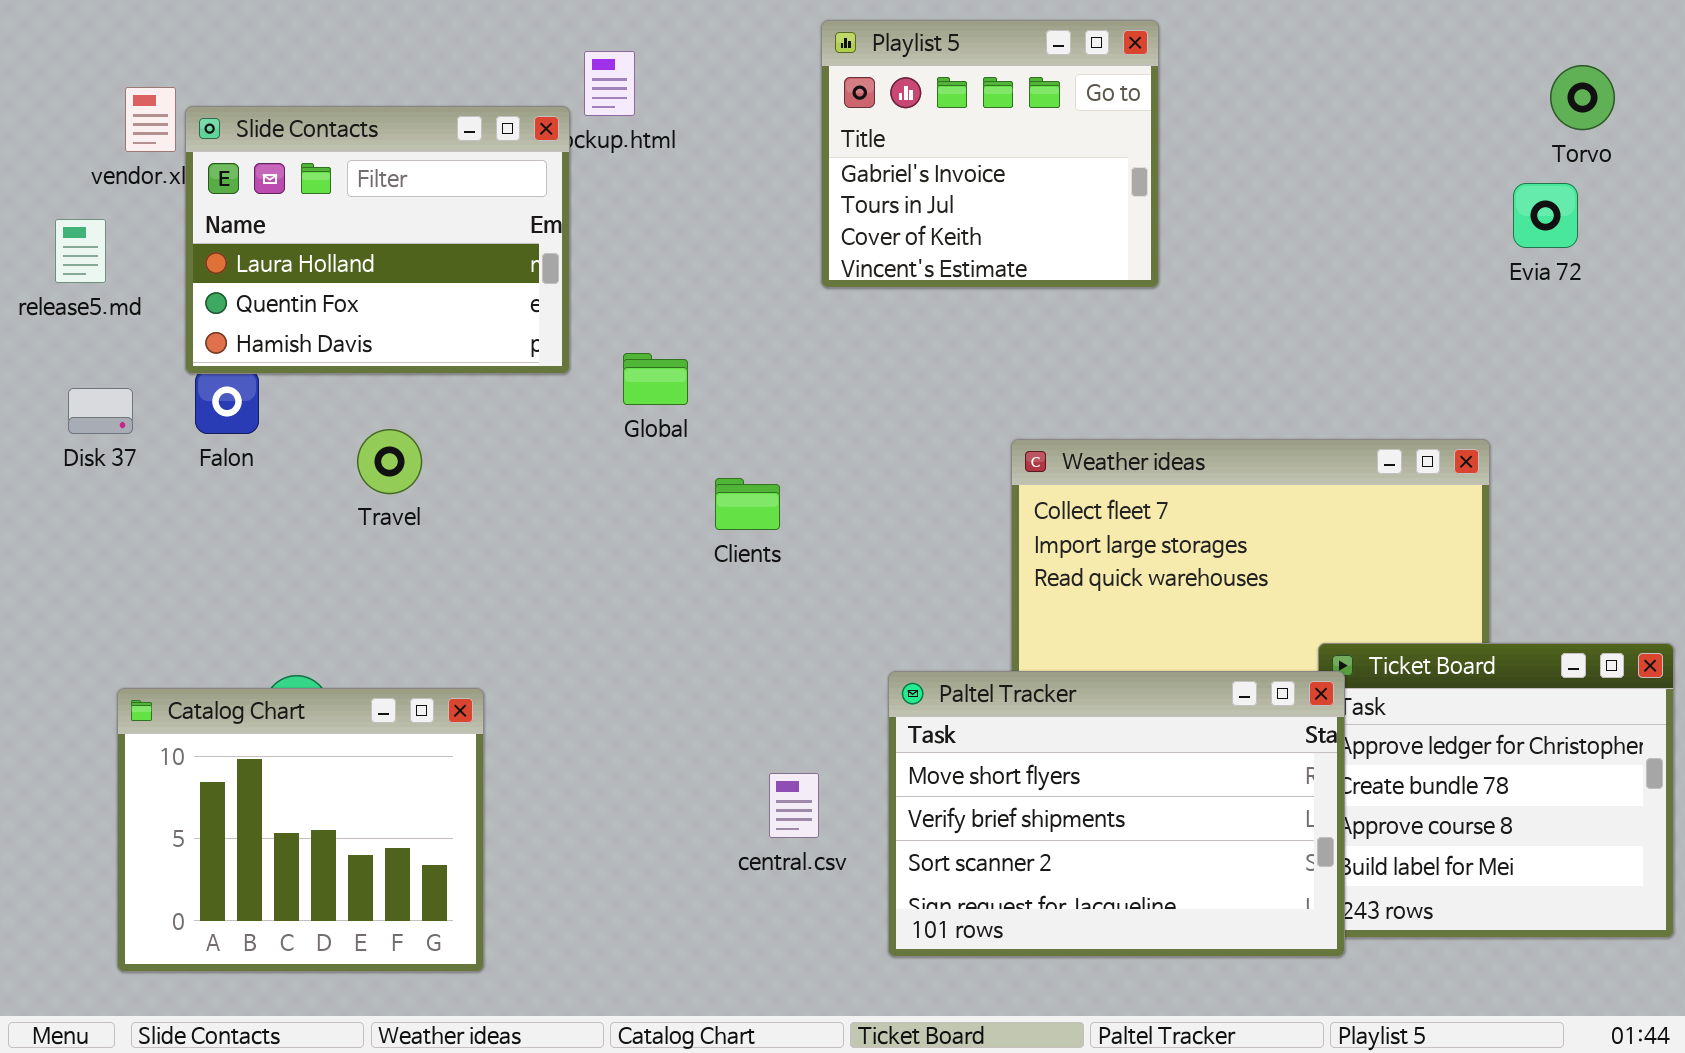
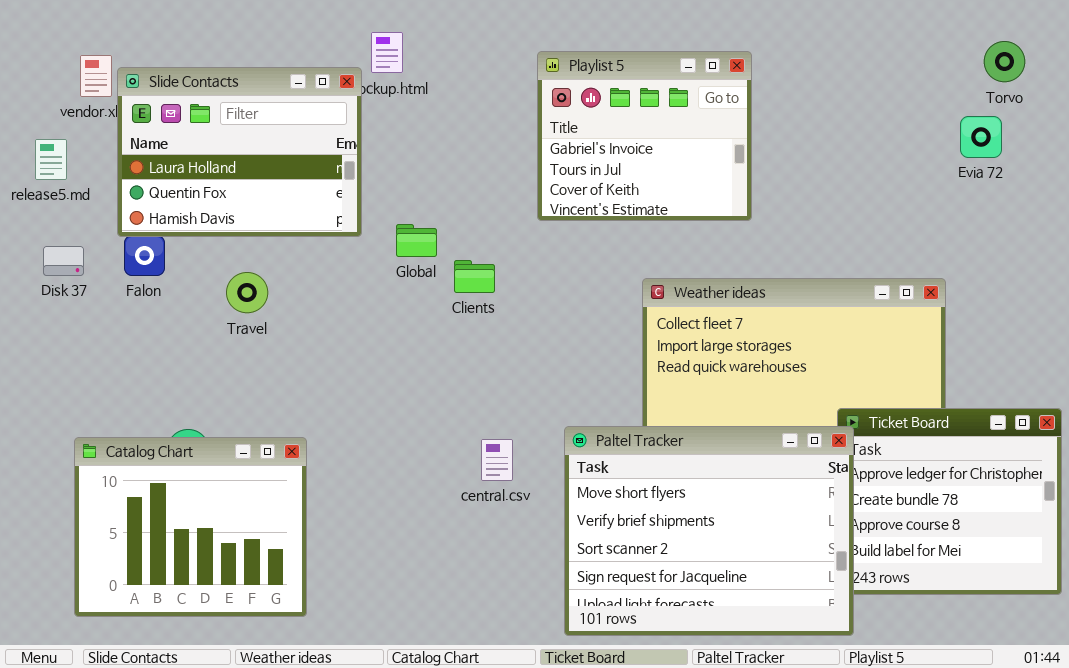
Playlist 5: [821,20,1159,288] -> [537,51,752,221], moved
Clients: [715,478,780,530] -> [454,260,495,293], moved
Paltel Tracker: [888,671,1345,957] -> [564,426,854,636], resized
central.csv: [769,773,819,838] -> [481,439,513,481], moved

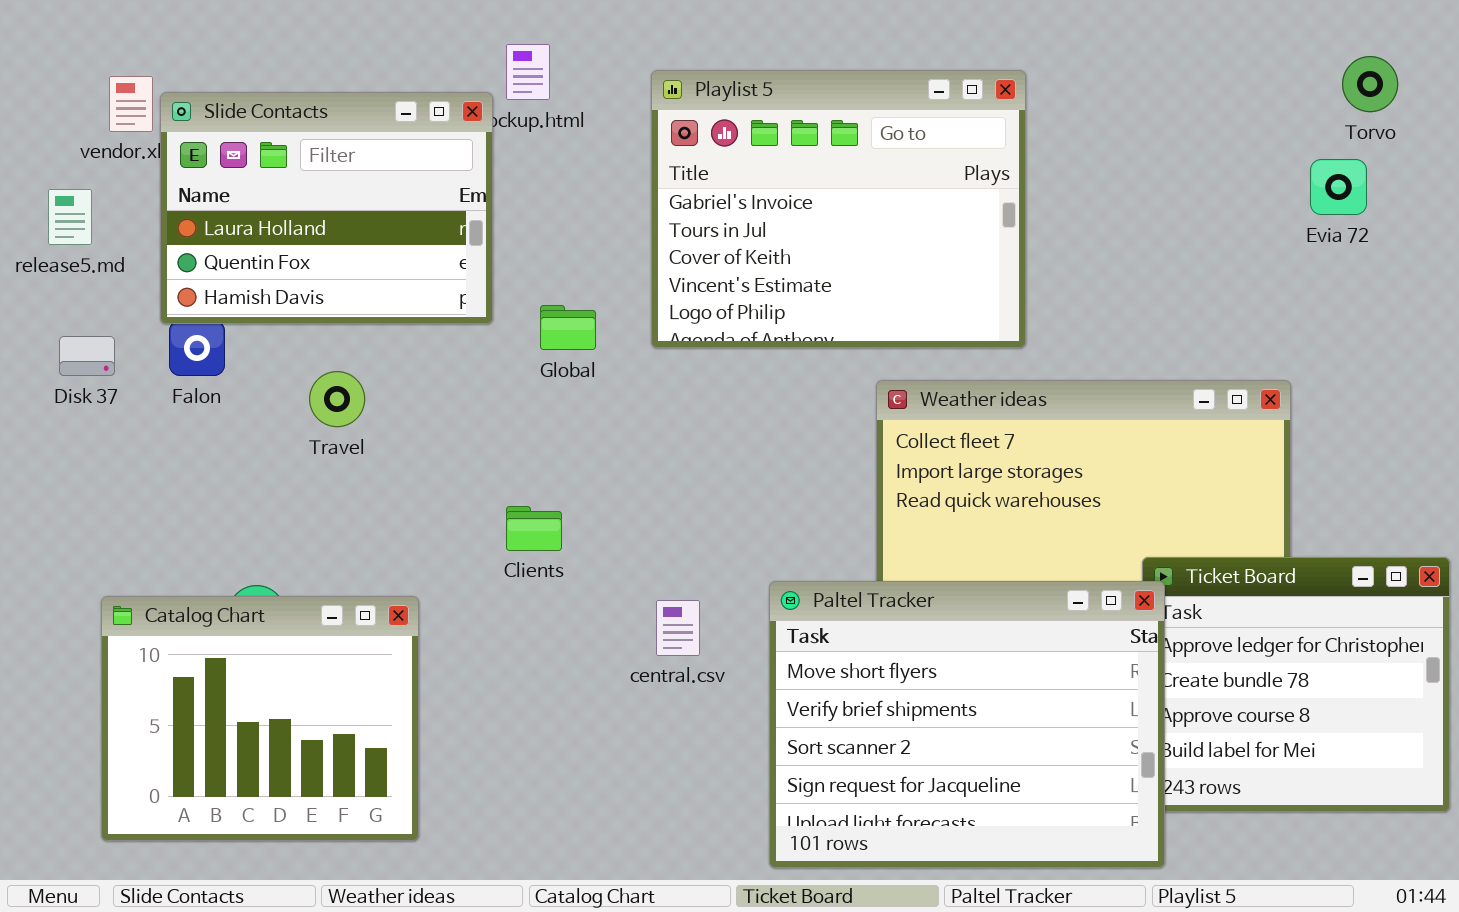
Playlist 5: [537,51,752,221] -> [651,70,1026,348], resized
Clients: [454,260,495,293] -> [506,506,562,551], moved

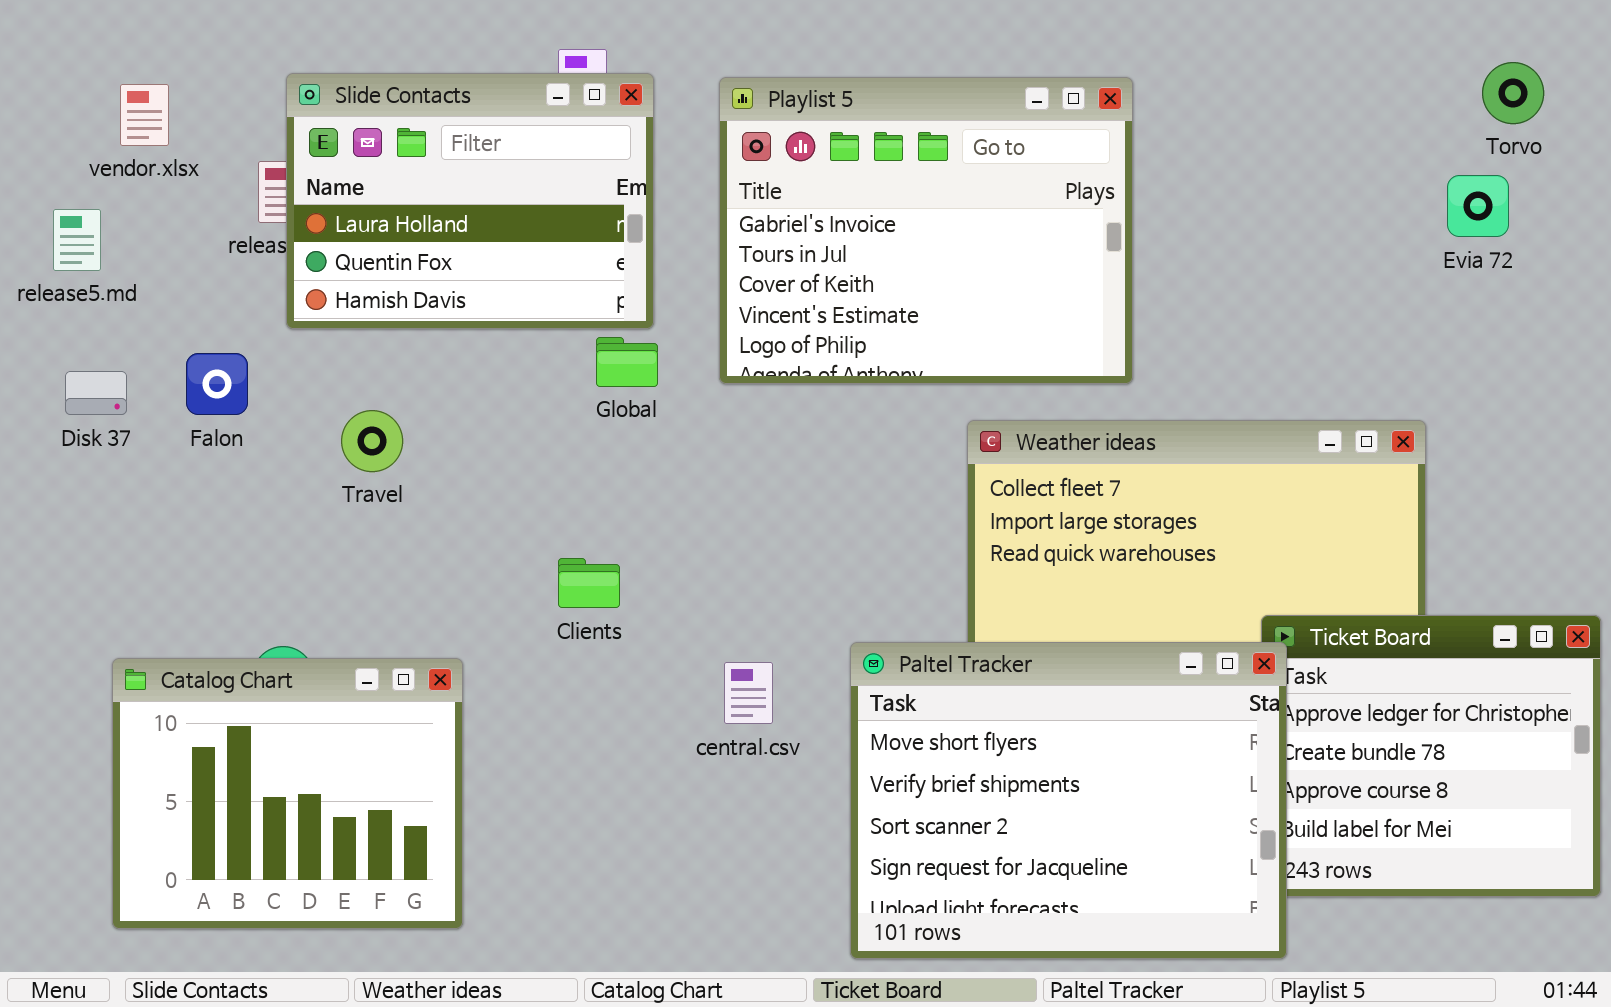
Slide Contacts: [160,92,493,324] -> [286,73,654,329], moved

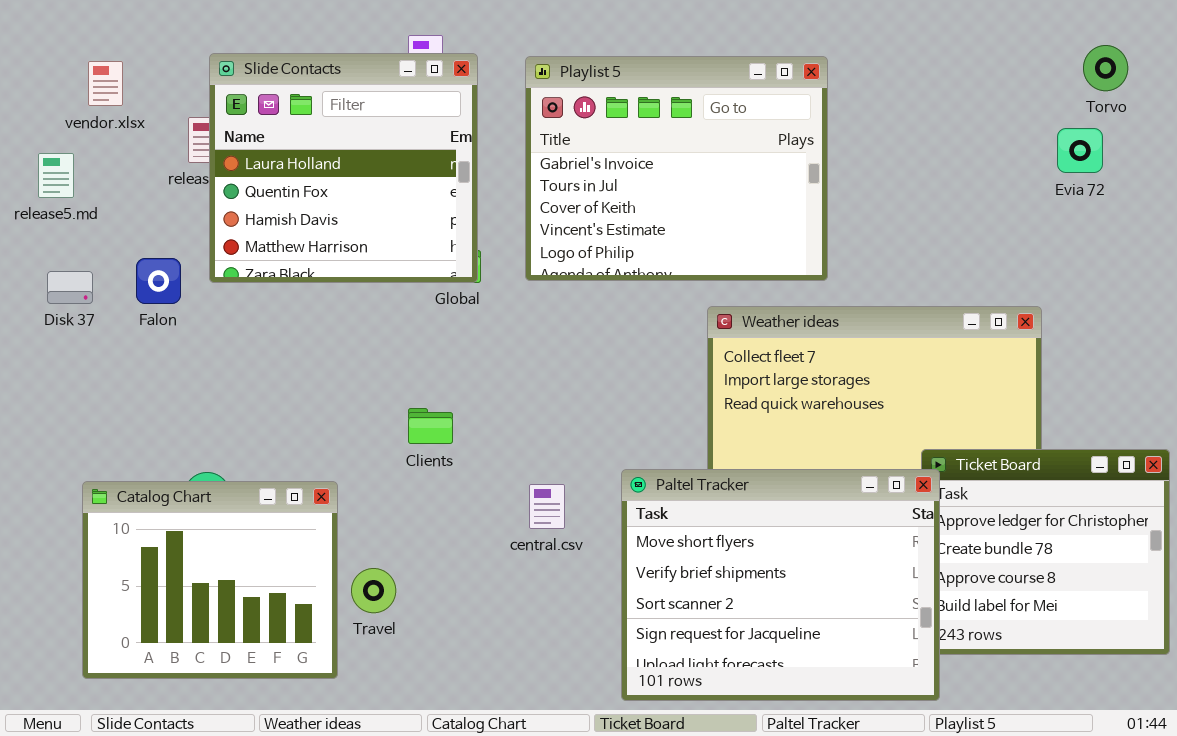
Slide Contacts: [286,73,654,329] -> [209,53,478,283], resized
Travel: [341,410,403,472] -> [351,568,396,613], moved

